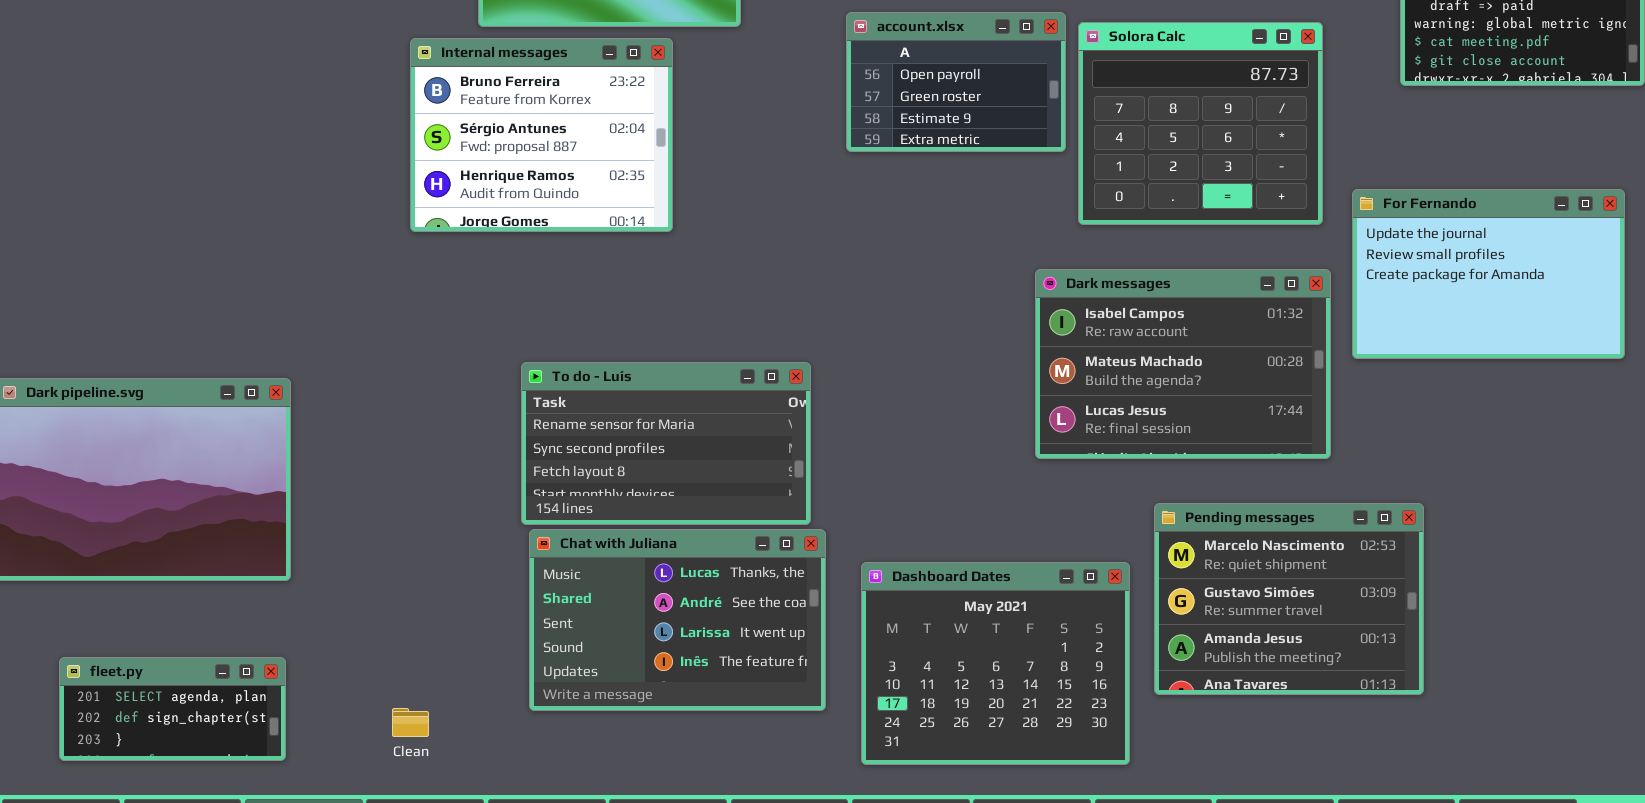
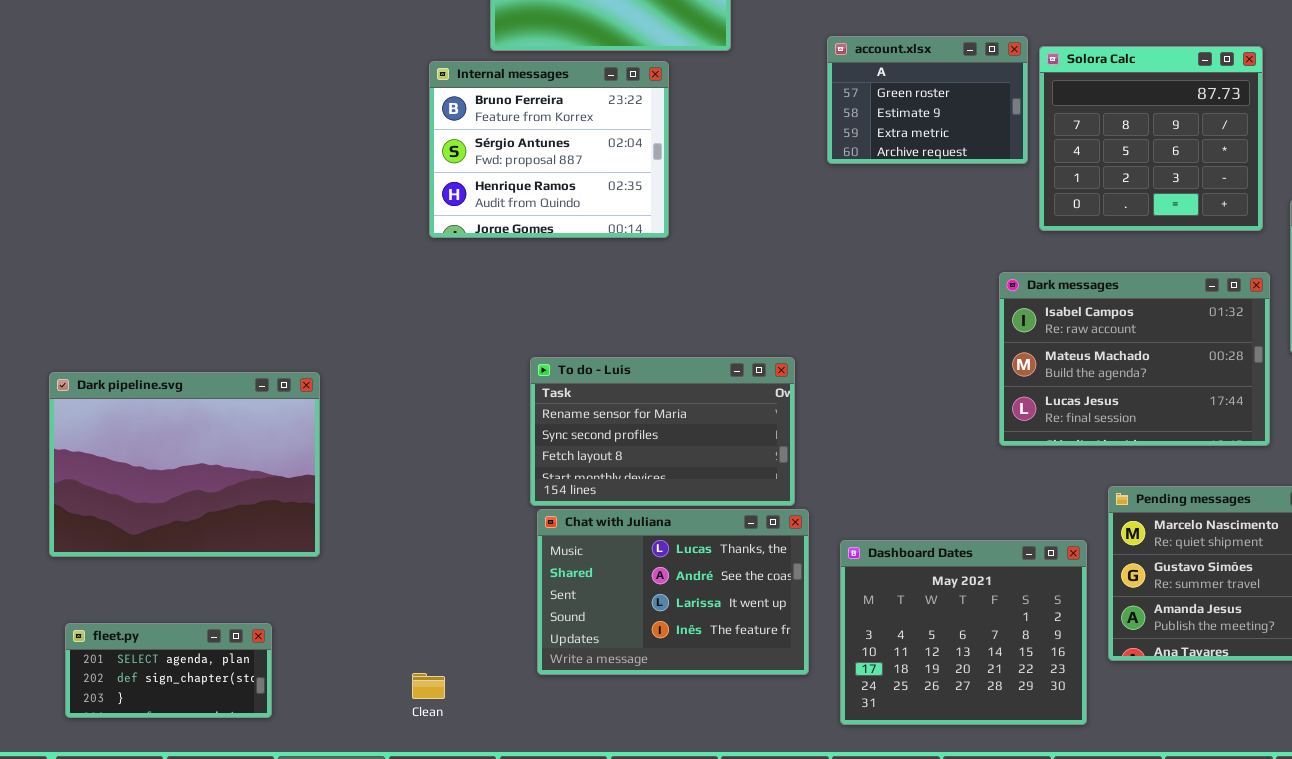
account.xlsx: [846,12,1066,152] -> [827,36,1028,164], scrolled down 1 row
fleet.py: [59,657,286,761] -> [65,623,272,718], moved

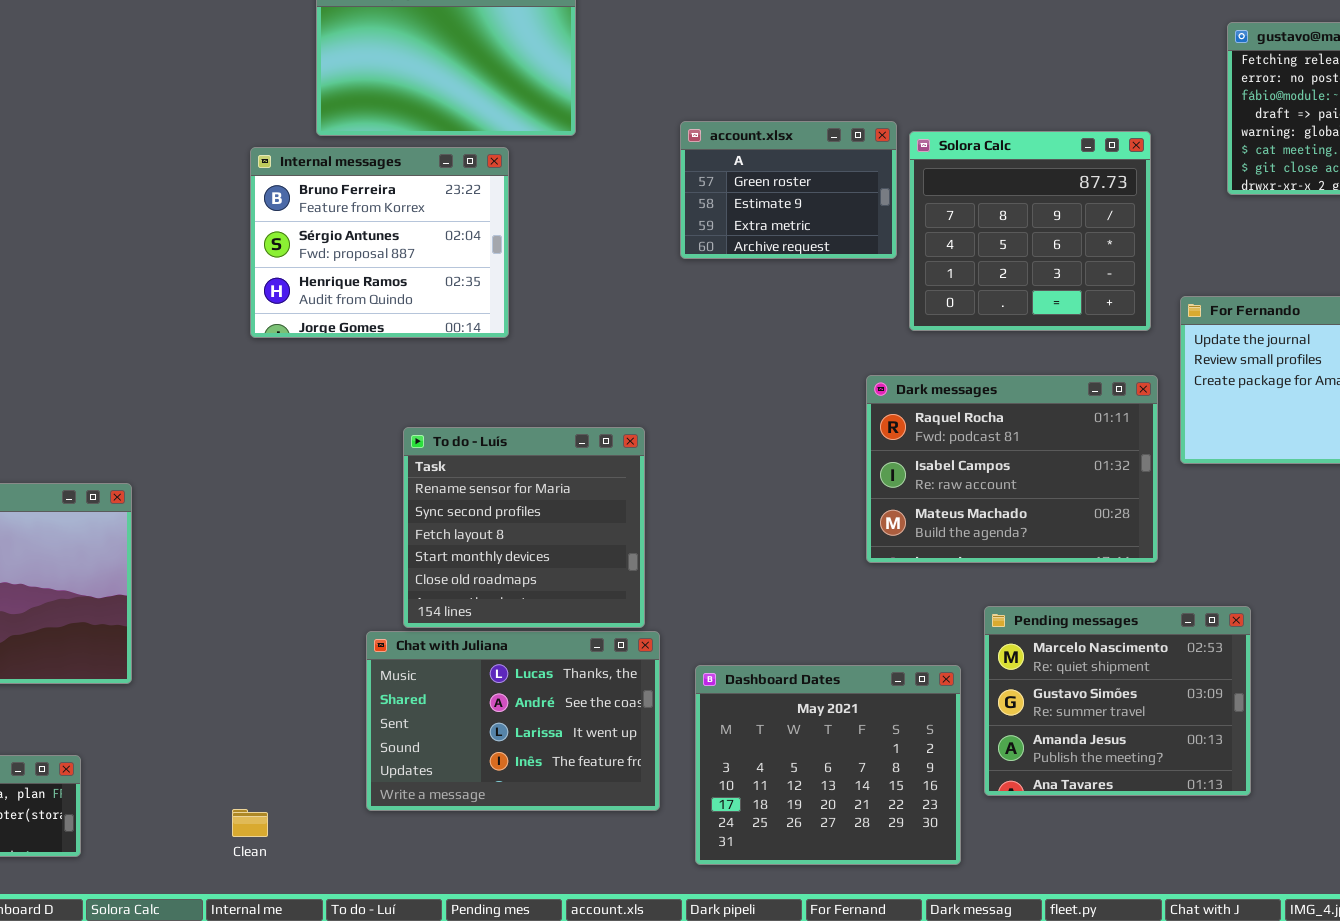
Dark messages: [999,272,1270,446] -> [866,375,1158,563], scrolled up 1 row
To do - Luís: [530,357,795,506] -> [403,427,645,628], resized

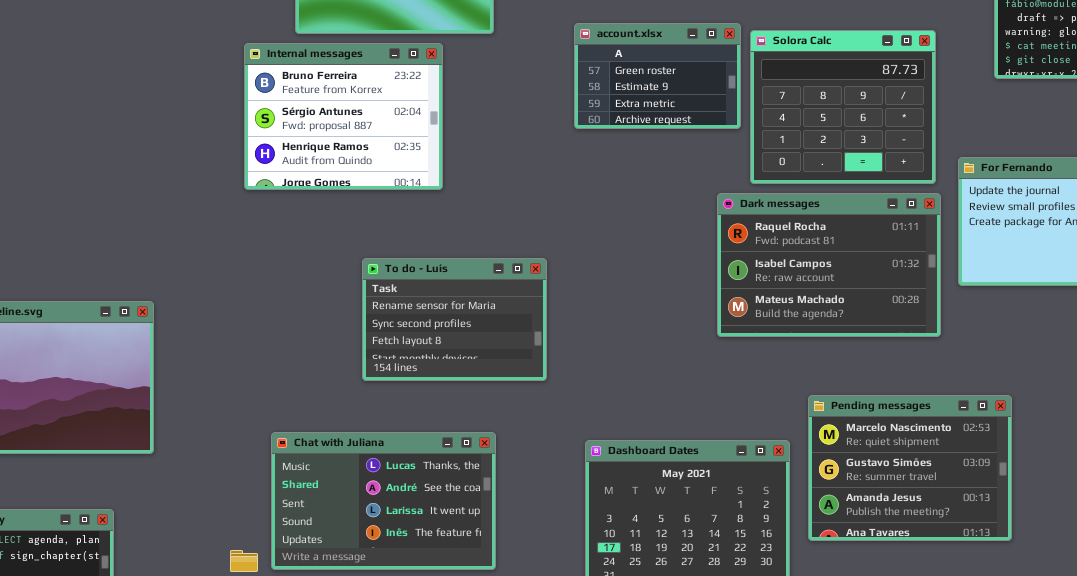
Dark messages: [866,375,1158,563] -> [717,193,941,337], moved
To do - Luís: [403,427,645,628] -> [362,258,547,381], resized
Chat with Juliana: [366,631,660,811] -> [271,432,496,570], moved

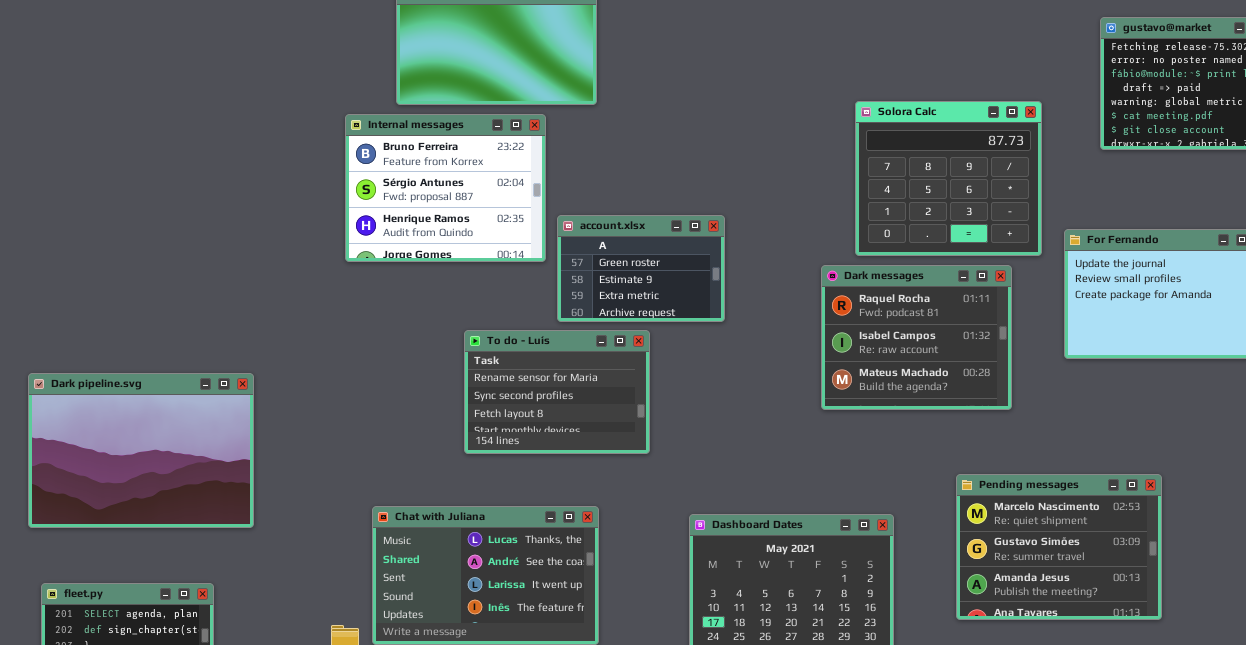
account.xlsx: [574,23,741,129] -> [557,215,725,322], moved
Dark messages: [717,193,941,337] -> [821,265,1012,410], resized
Pending messages: [808,395,1012,541] -> [956,474,1162,620], moved

